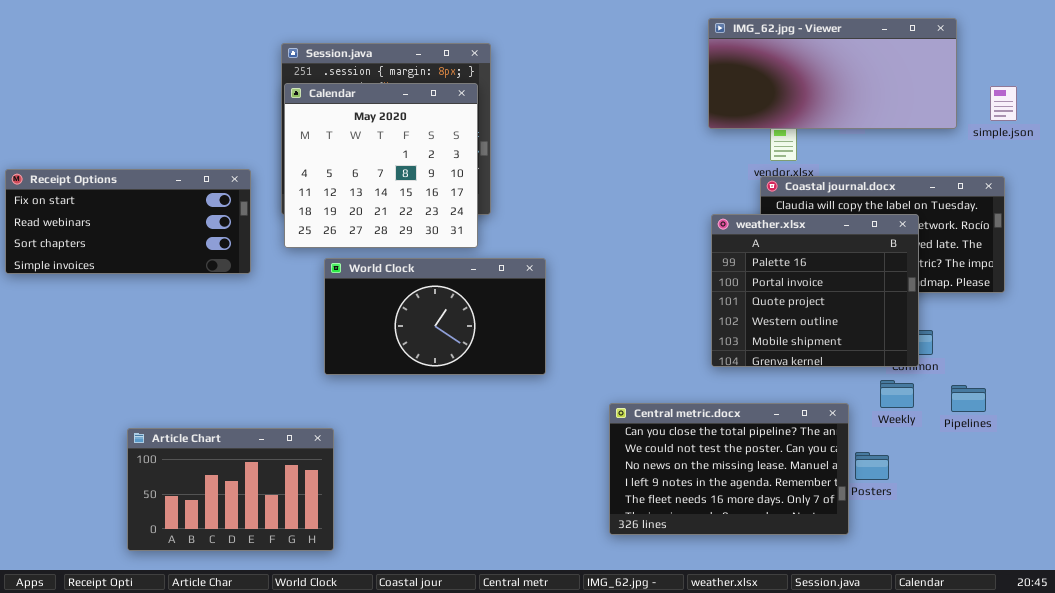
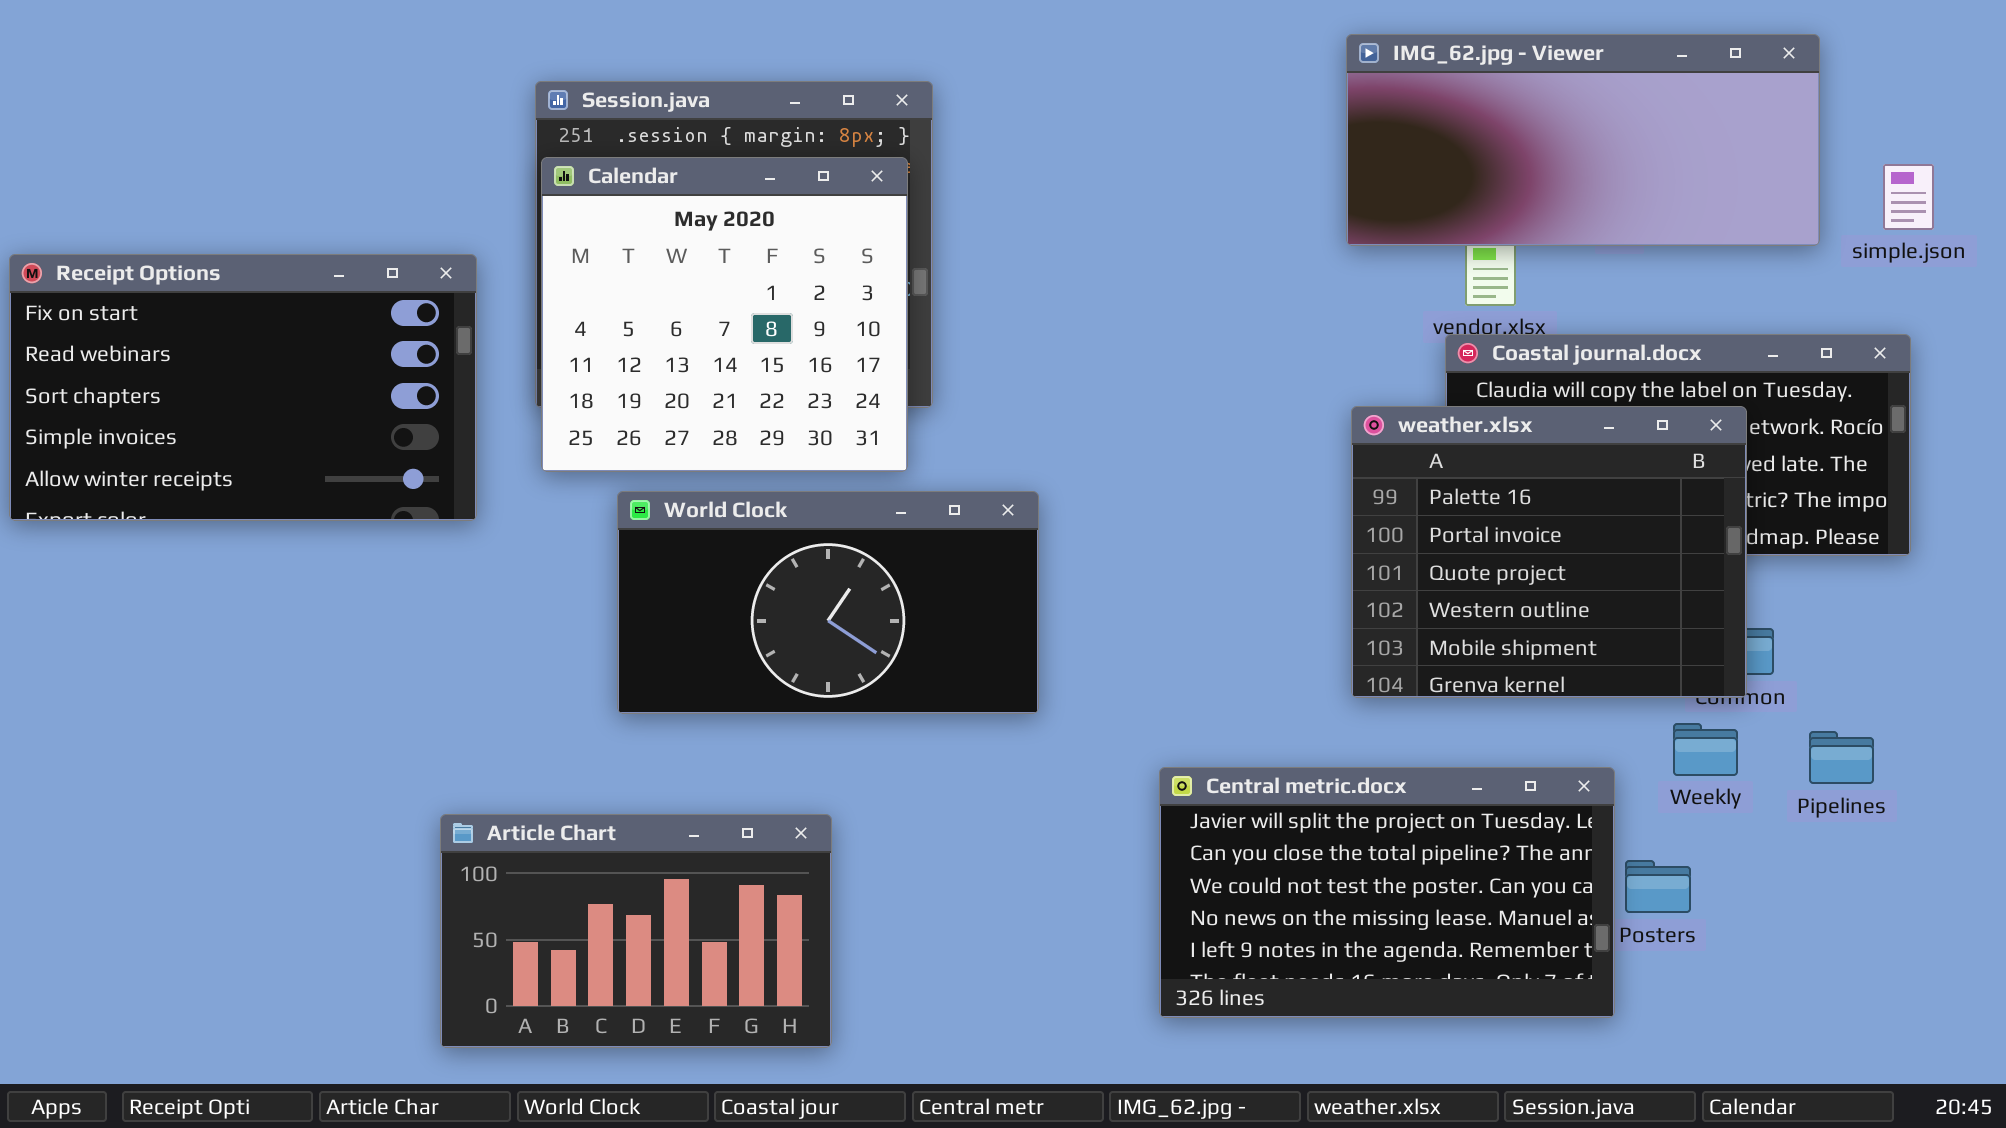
Receipt Options: [5,169,251,274] -> [9,254,477,521], resized
Central metric.docx: [609,403,849,535] -> [1159,767,1615,1018], scrolled up 1 row
Article Chart: [127,428,334,551] -> [440,814,832,1048], moved

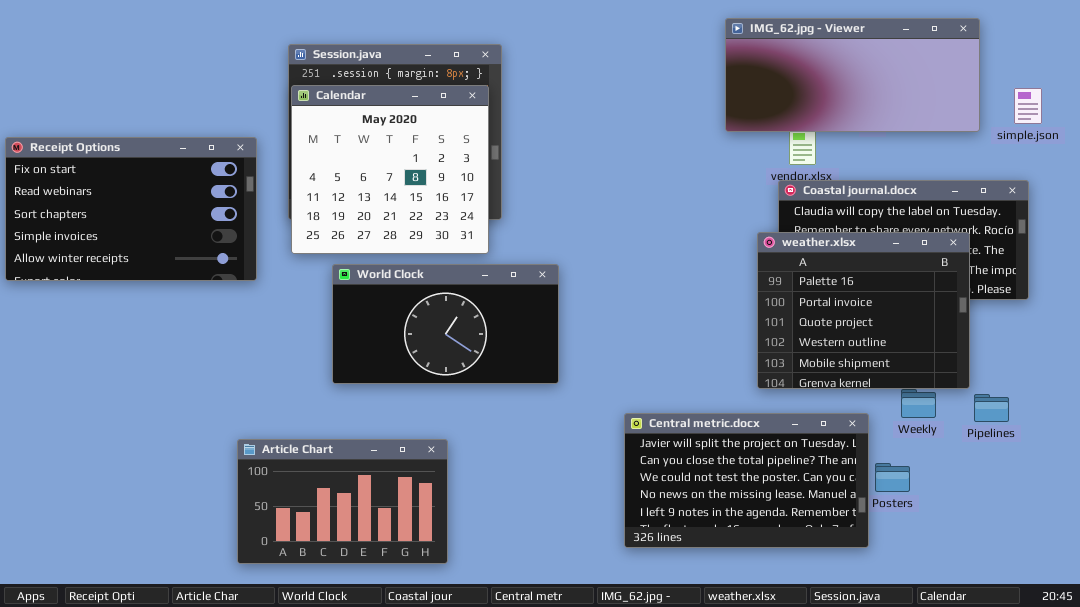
weather.xlsx: [1351,406,1747,698] -> [757,232,970,389], moved

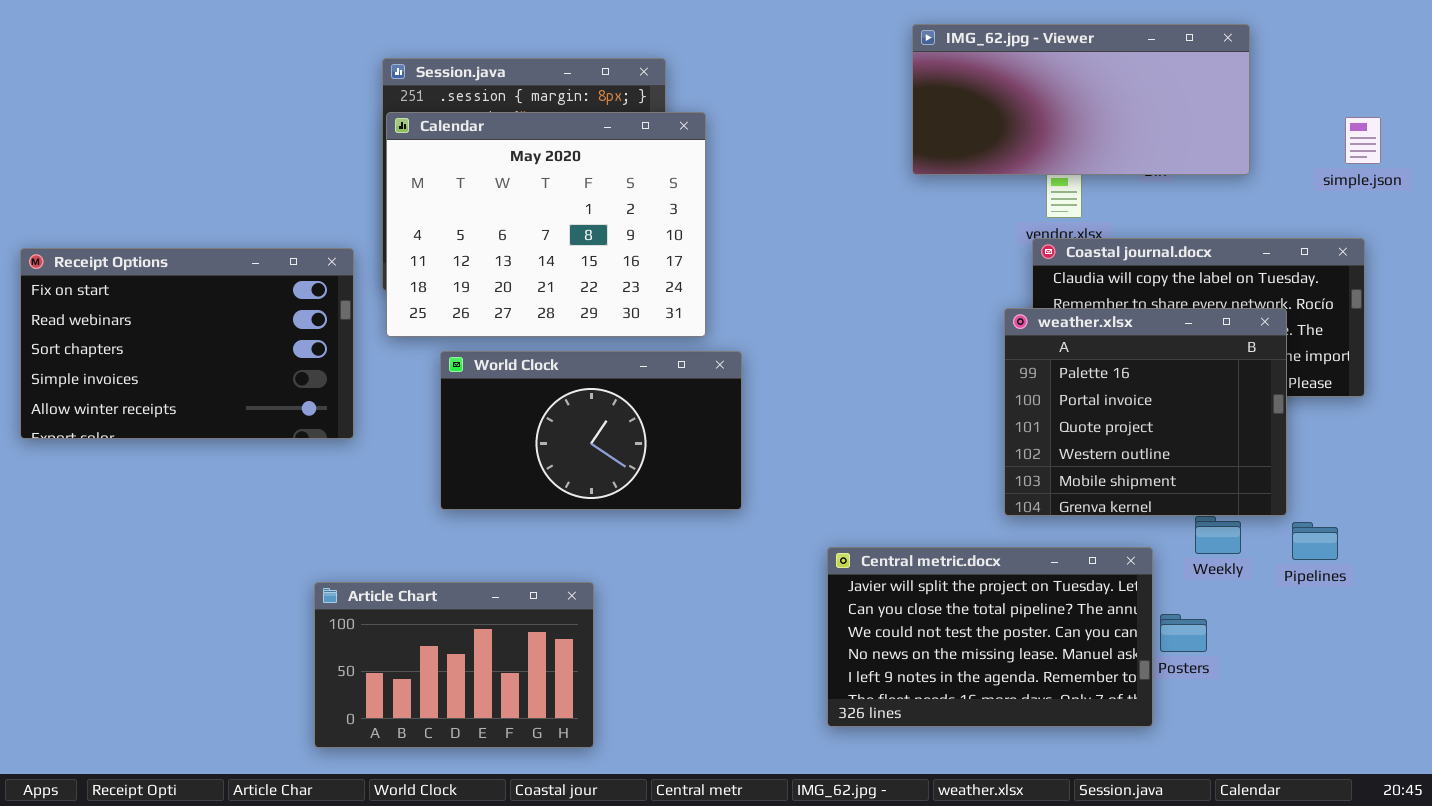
IMG_62.jpg - Viewer: [725,18,980,132] -> [912,24,1250,175], moved
Calendar: [291,85,489,254] -> [386,112,706,337], resized
Receipt Options: [5,137,257,281] -> [20,248,354,439], moved

